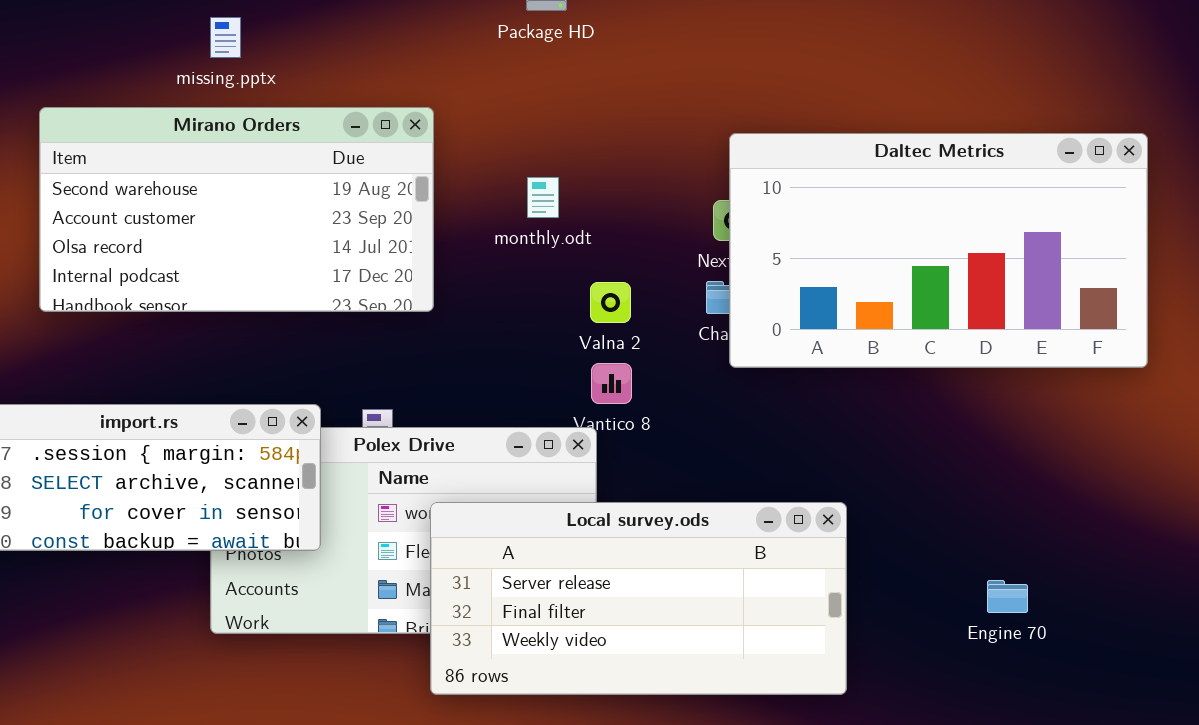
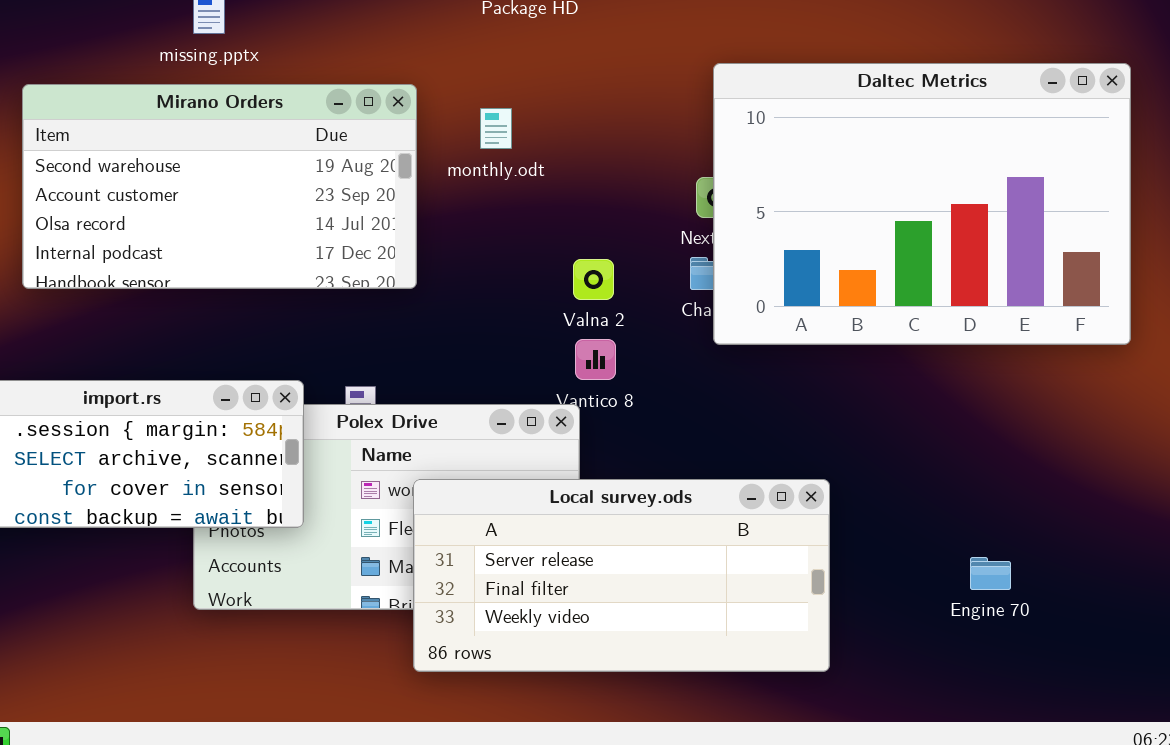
Daltec Metrics: [729,133,1148,368] -> [713,63,1131,345], resized
monthly.odt: [527,177,559,218] -> [480,108,512,149], moved

